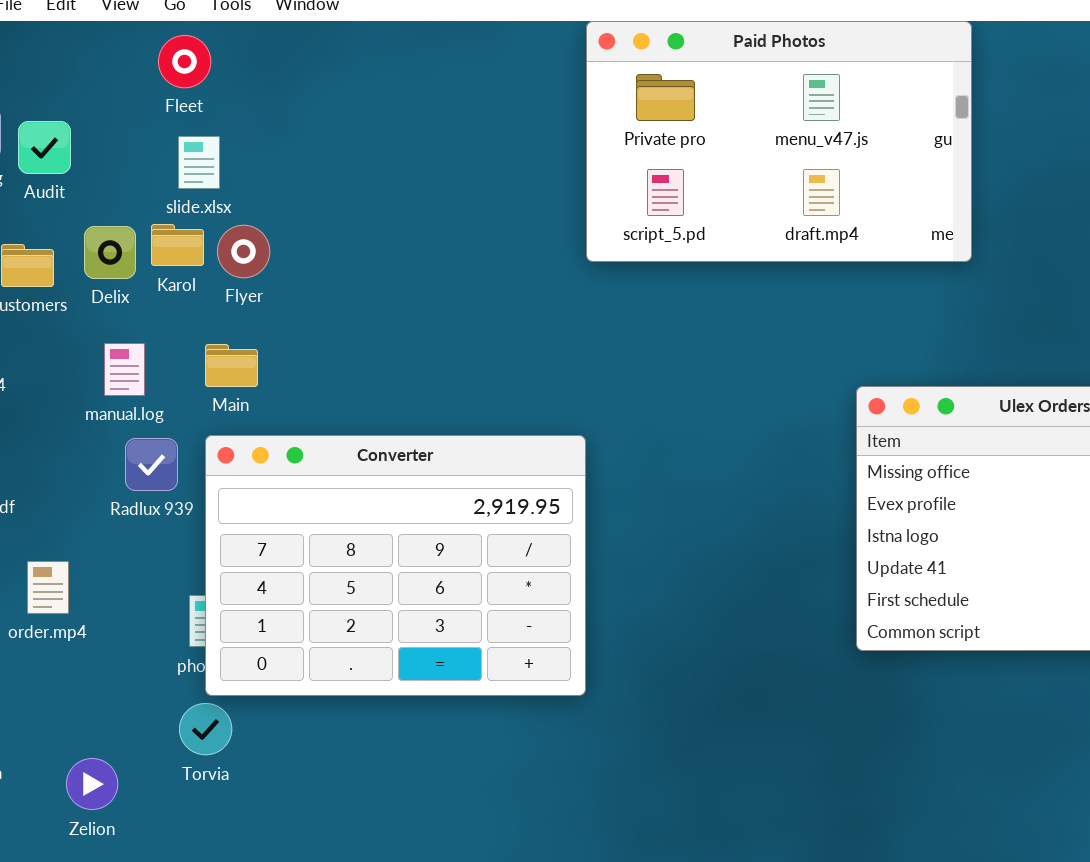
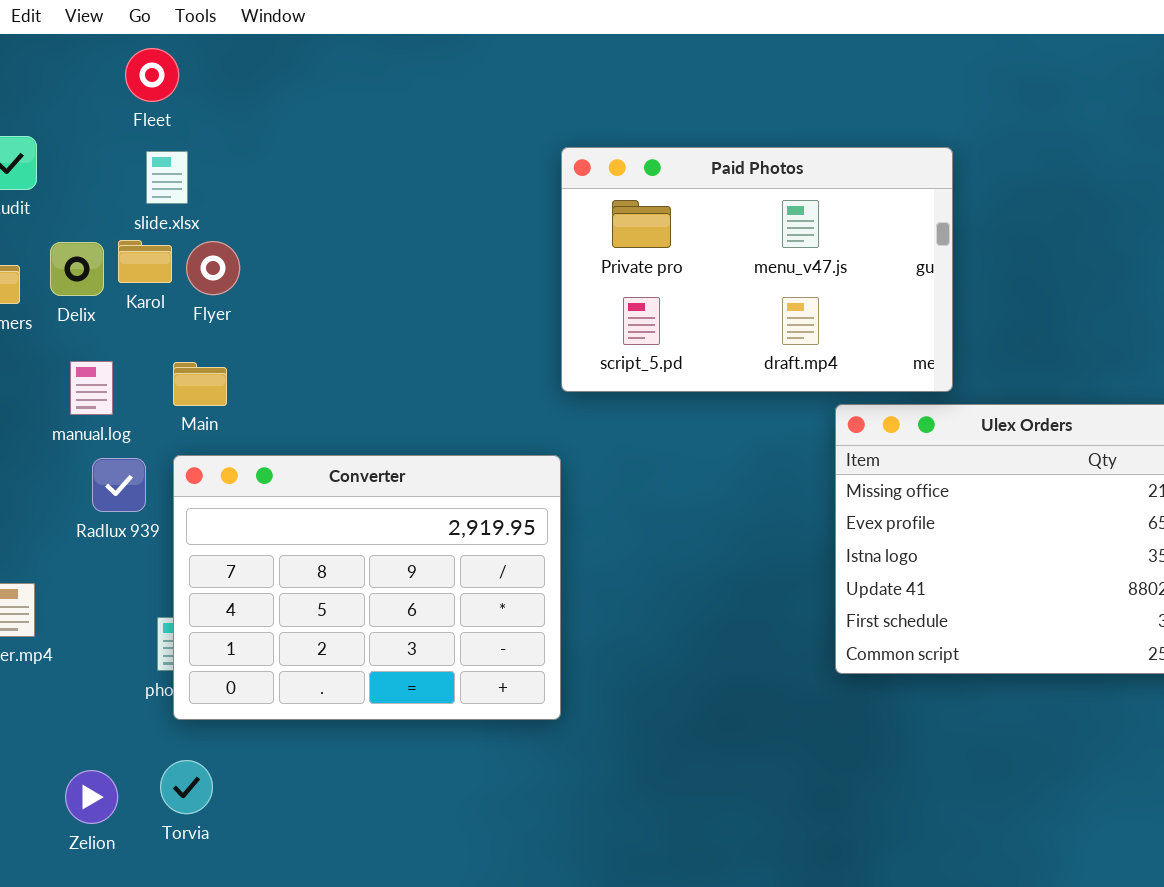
Paid Photos: [586,21,972,262] -> [561,147,953,392], moved
Torvia: [179,703,232,755] -> [160,760,213,814], moved
Zelion: [66,758,118,810] -> [65,770,118,824], moved

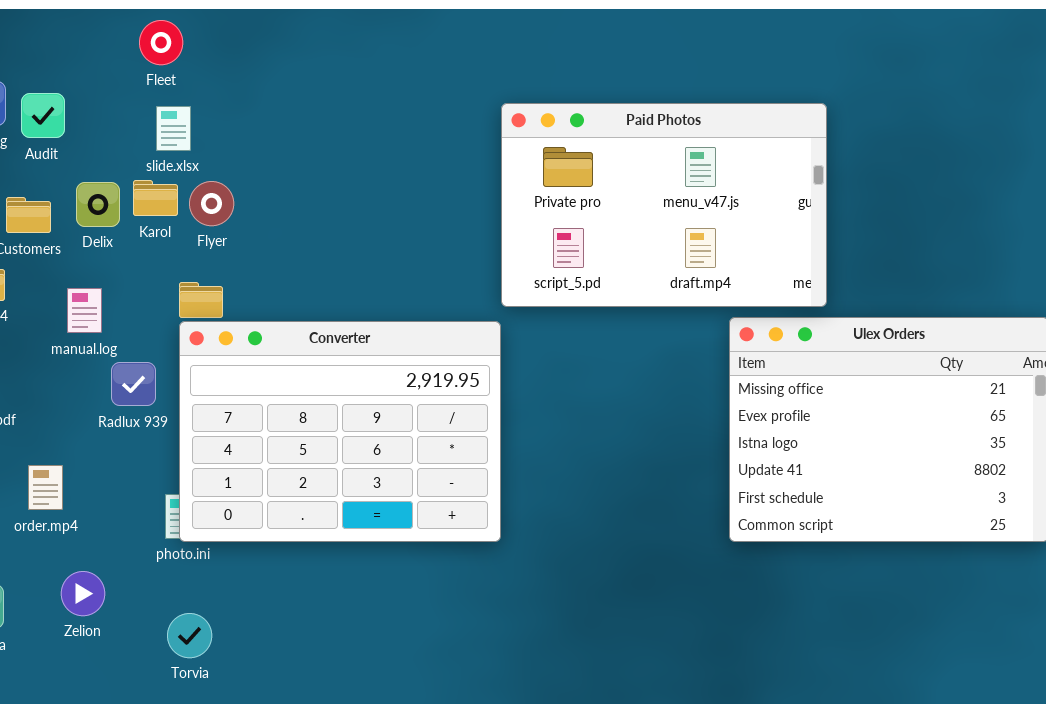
manual.log: [70,361,113,415] -> [67,288,102,333], moved
Converter: [173,455,561,720] -> [179,321,501,542], moved
Zelion: [65,770,118,824] -> [61,571,105,616], moved

